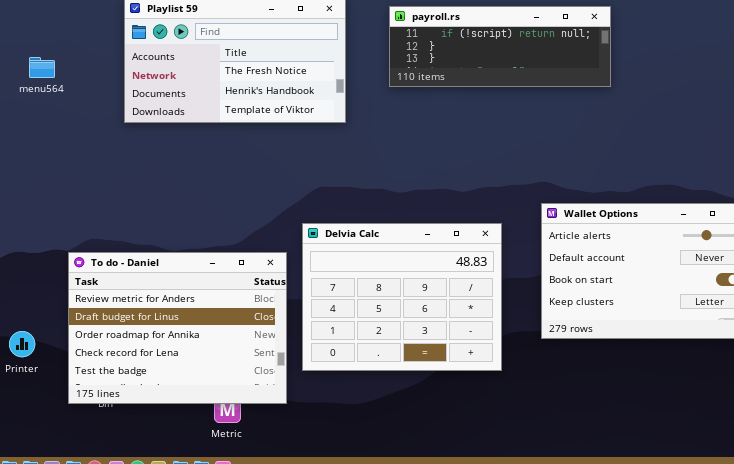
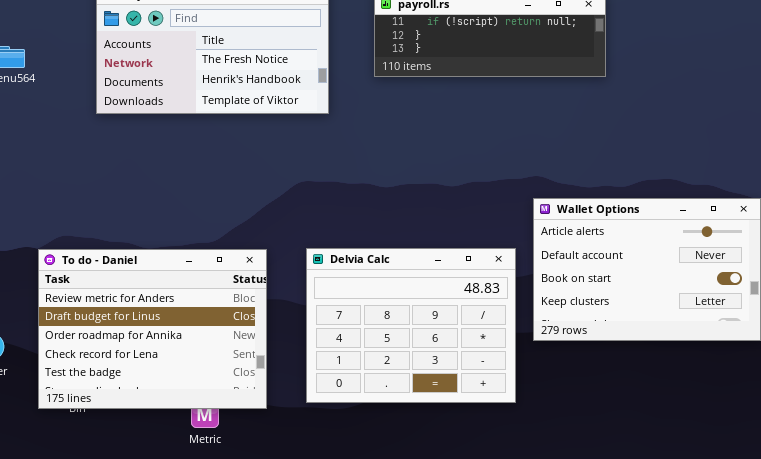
Delvia Calc: [302,223,502,371] -> [306,248,516,403], moved

